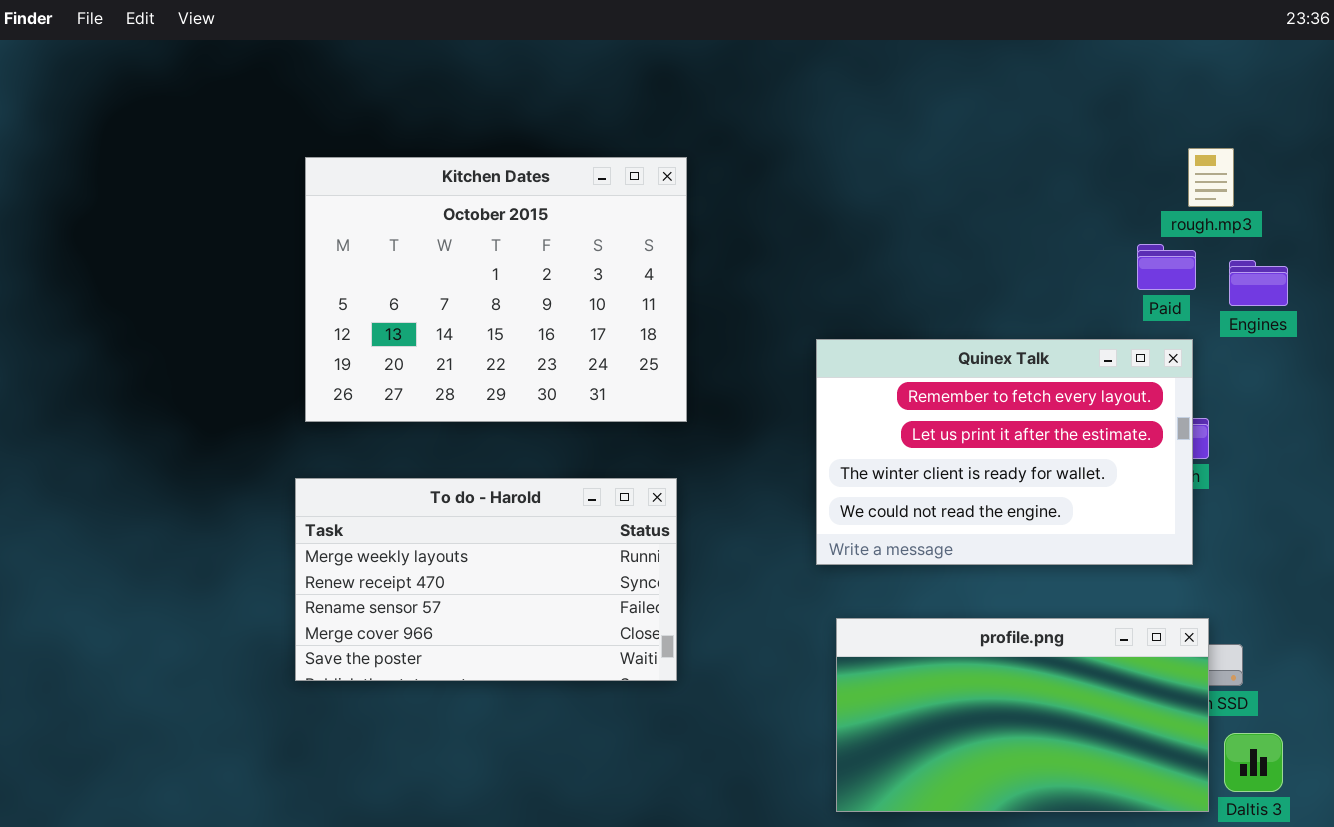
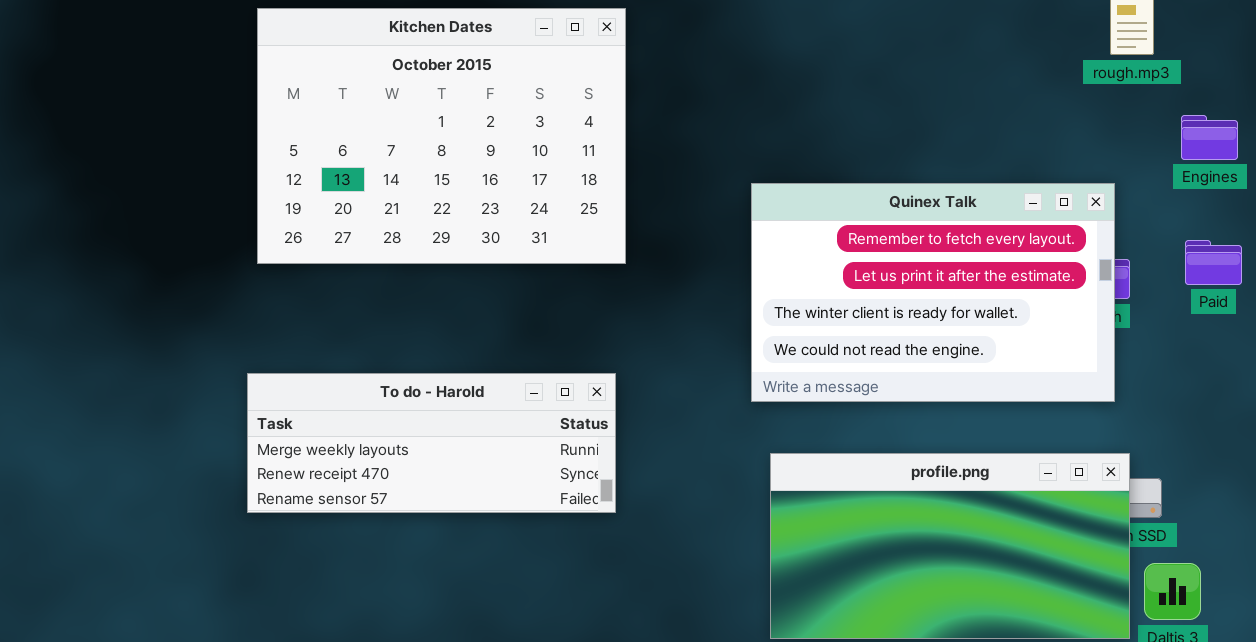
Paid: [1137,244,1196,290] -> [1185,240,1242,285], moved
Engines: [1229,260,1288,306] -> [1181,115,1238,160], moved
To do - Harold: [295,478,677,681] -> [247,373,616,513], resized

